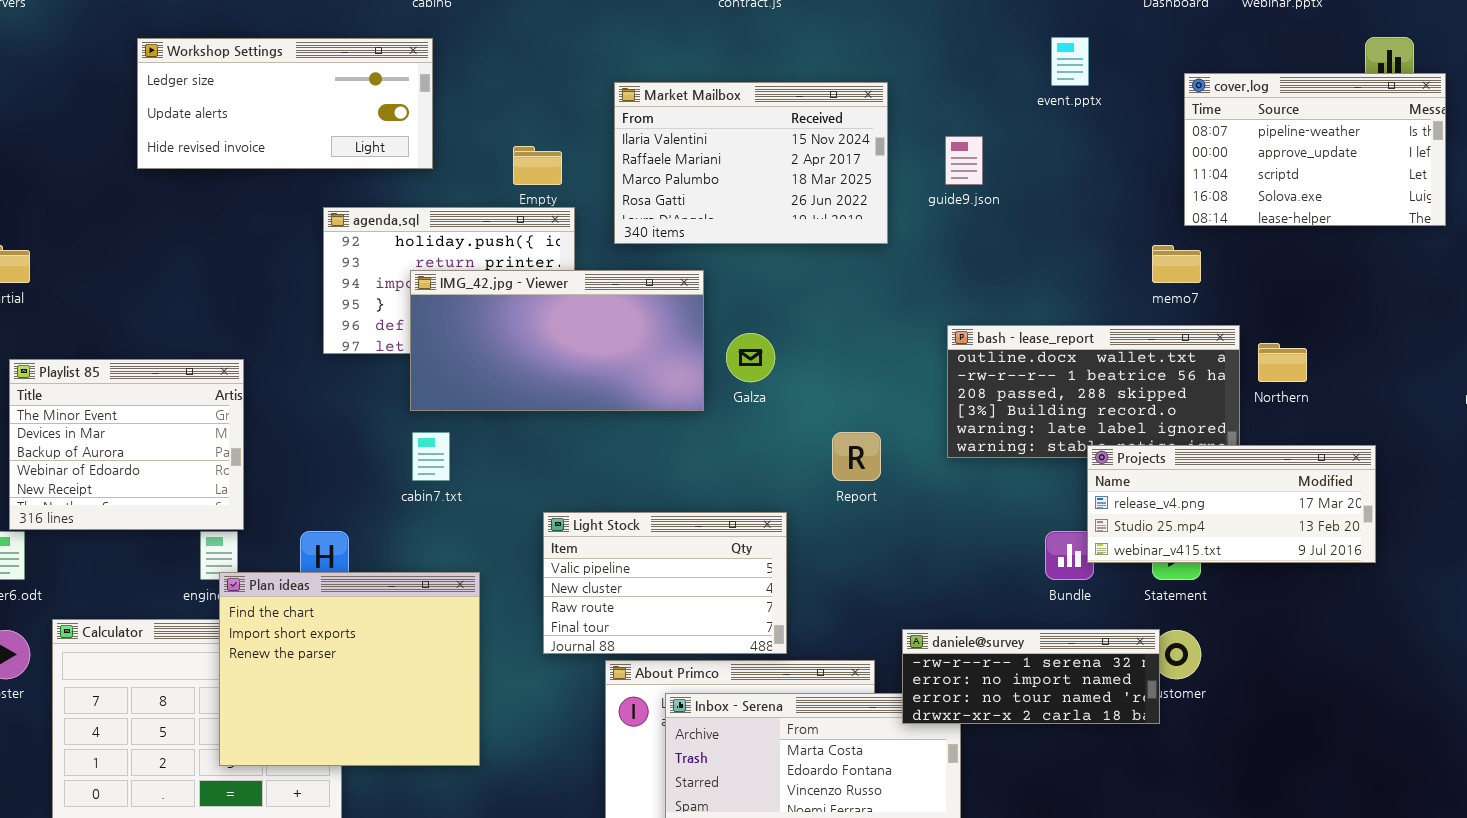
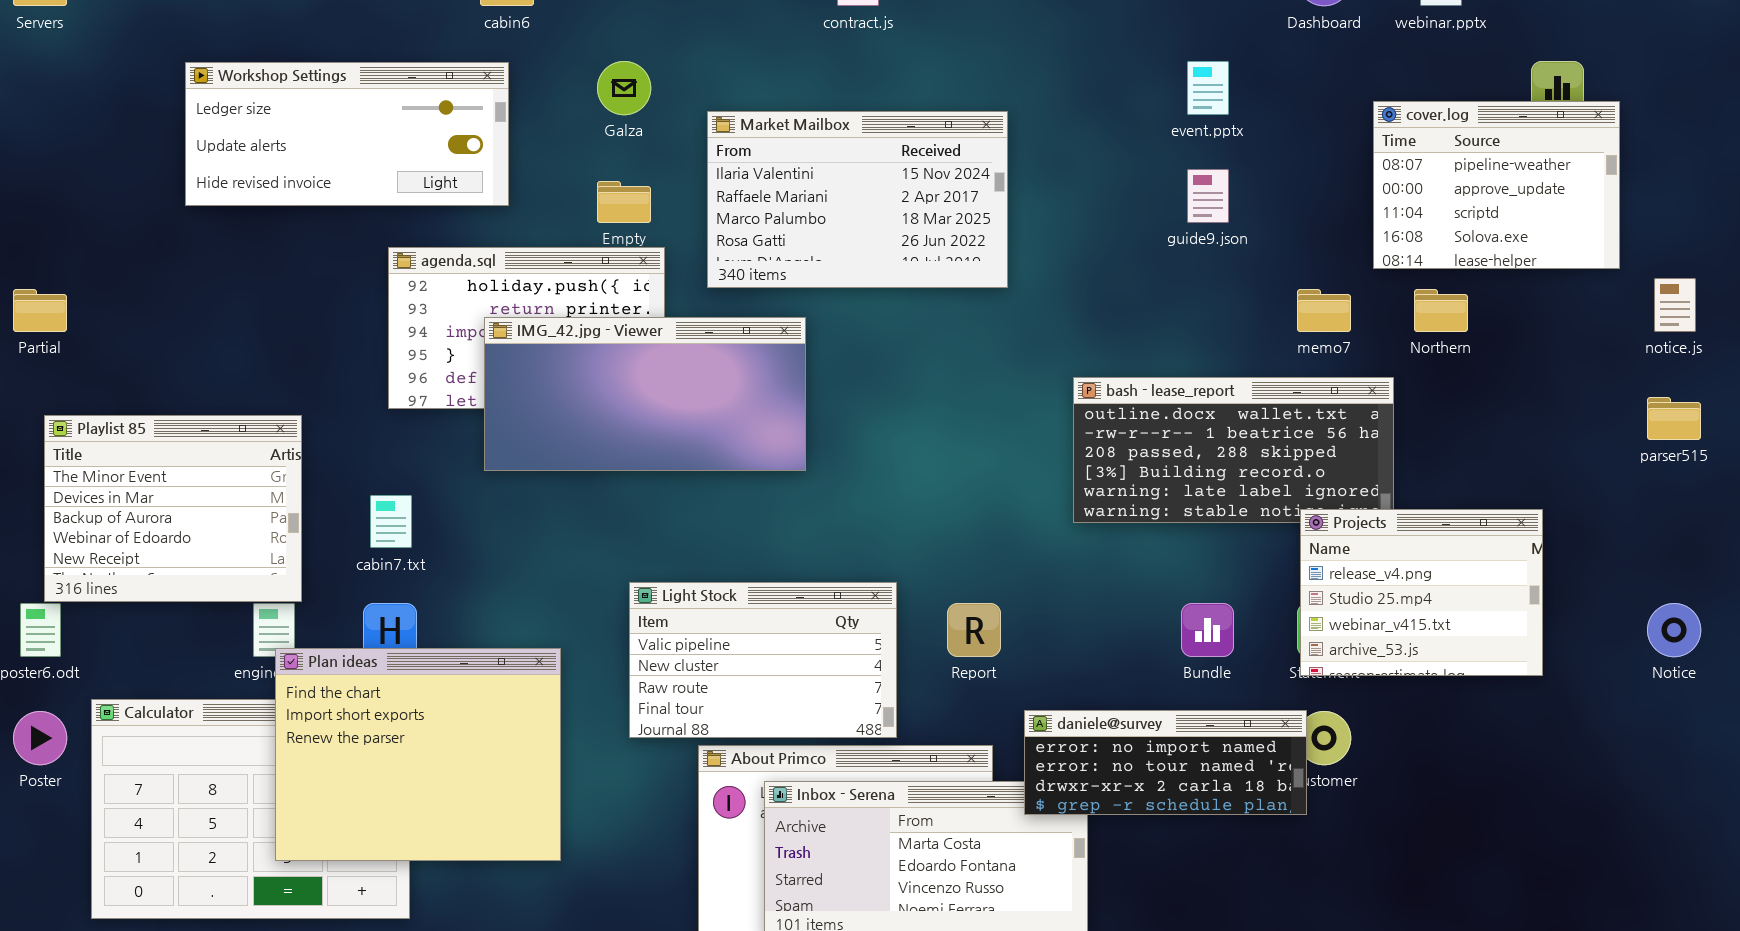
cover.log: [1184,73,1446,226] -> [1373,101,1620,269], resized
guide9.json: [945,136,983,185] -> [1187,169,1229,223], moved
Galza: [726,333,775,382] -> [597,61,651,115], moved
Northern: [1258,343,1307,382] -> [1414,289,1468,332], moved
cabin7.txt: [412,432,450,481] -> [370,495,412,548], moved
Report: [832,432,881,481] -> [947,603,1001,657], moved
Projects: [1087,445,1376,563] -> [1300,509,1543,676], resized
daniele@survey: [902,629,1160,724] -> [1024,710,1307,815], scrolled down 1 row

